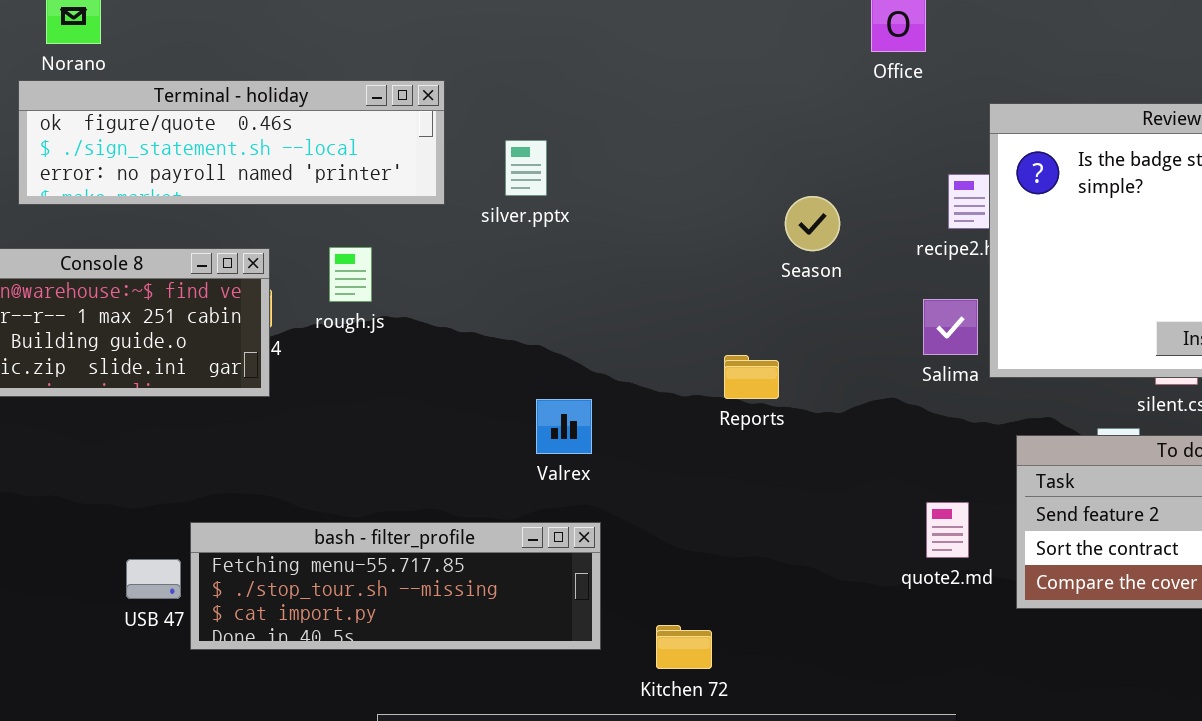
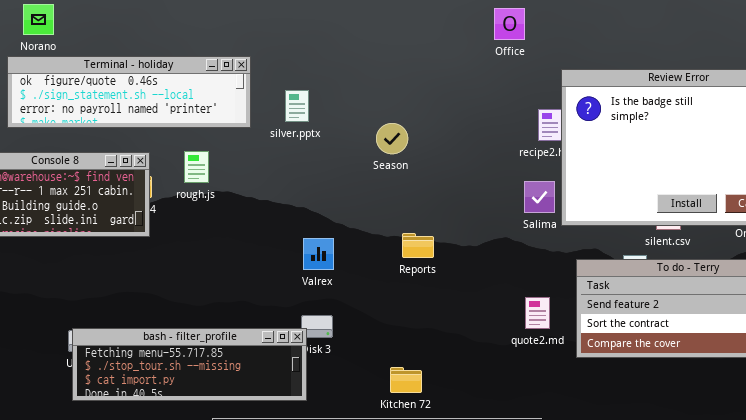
Season: [785,196,840,251] -> [376,123,408,154], moved
Reports: [724,355,779,399] -> [402,233,434,258], moved
bash - filter_profile: [190,522,601,650] -> [72,328,307,401], moved
Kitchen 72: [656,625,712,669] -> [390,367,422,393], moved

